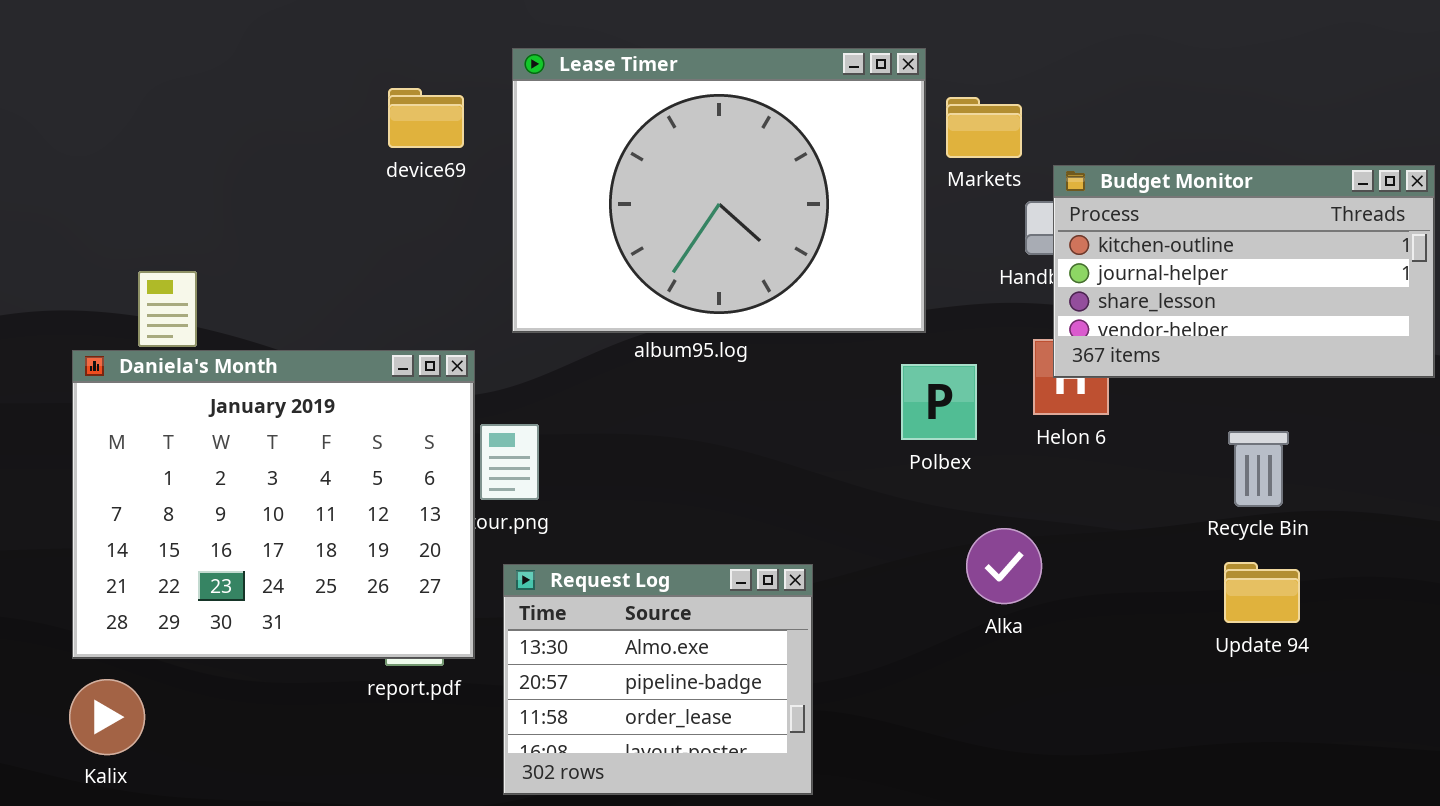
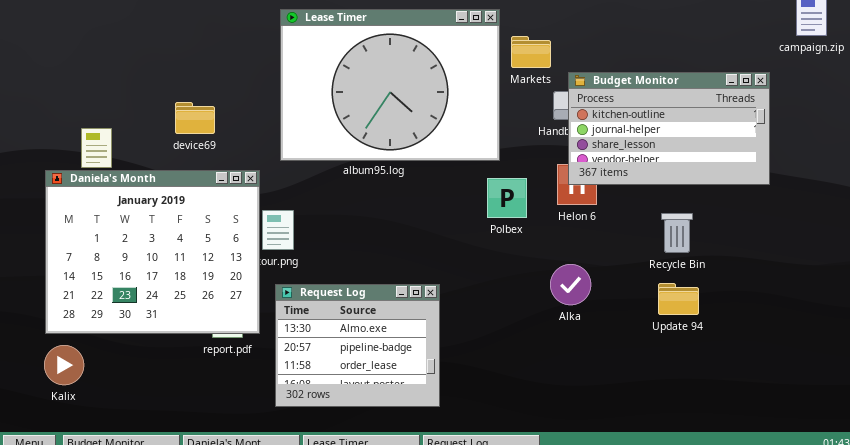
device69: [388,88,464,148] -> [175,102,215,134], moved
Alka: [966,528,1042,604] -> [550,264,591,305], moved

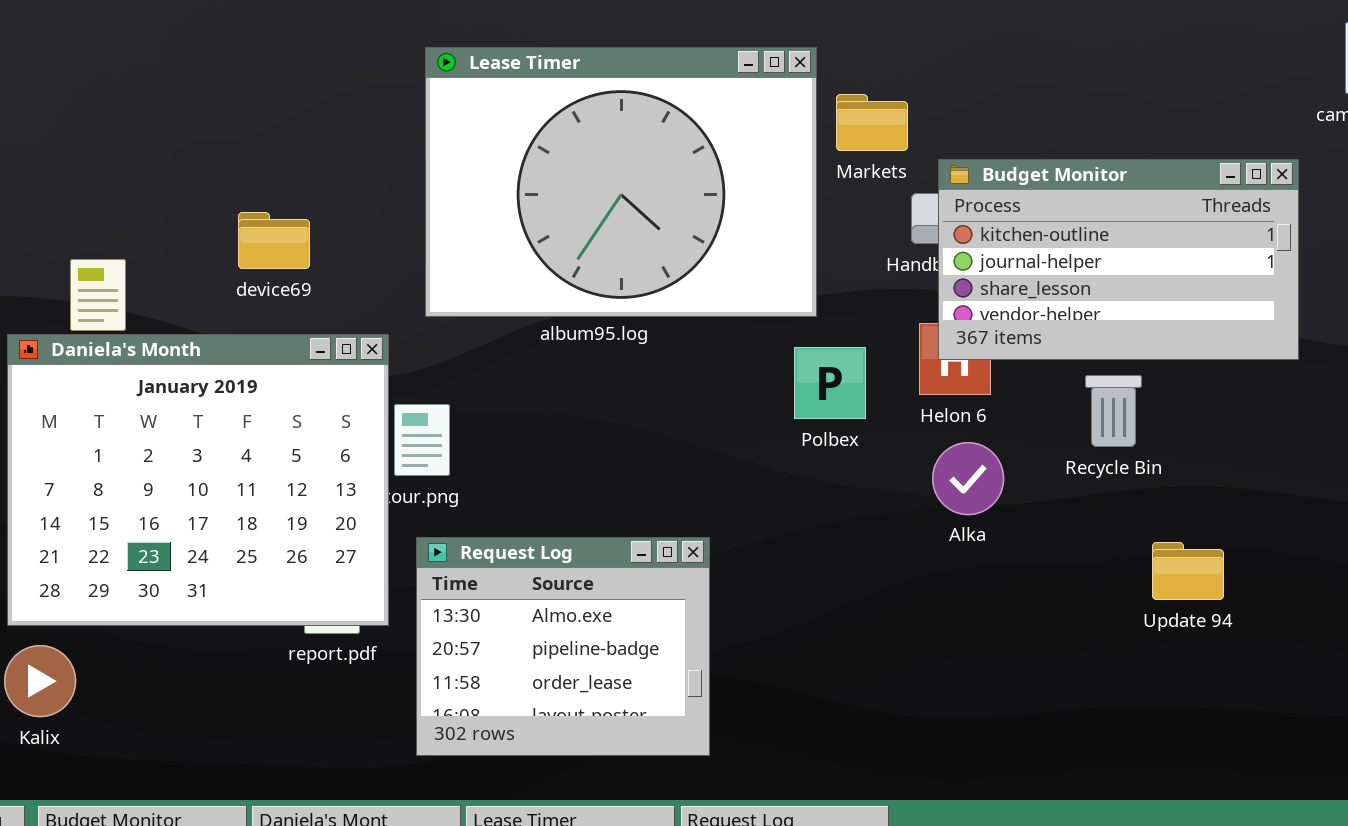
Recycle Bin: [661,213,693,253] -> [1085,375,1142,447], moved
Alka: [550,264,591,305] -> [932,442,1004,515], moved
Update 94: [658,283,699,315] -> [1152,542,1224,600], moved

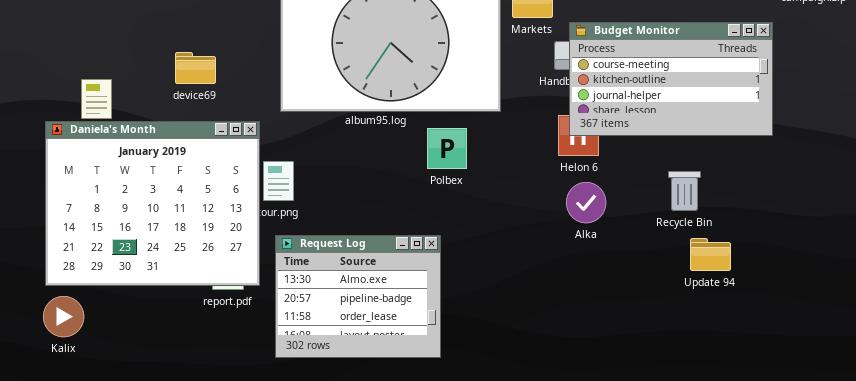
Budget Monitor: [938,159,1299,360] -> [569,22,773,136], scrolled up 1 row
Polbex: [794,347,866,419] -> [427,128,467,169], moved
Recycle Bin: [1085,375,1142,447] -> [668,171,701,211], moved

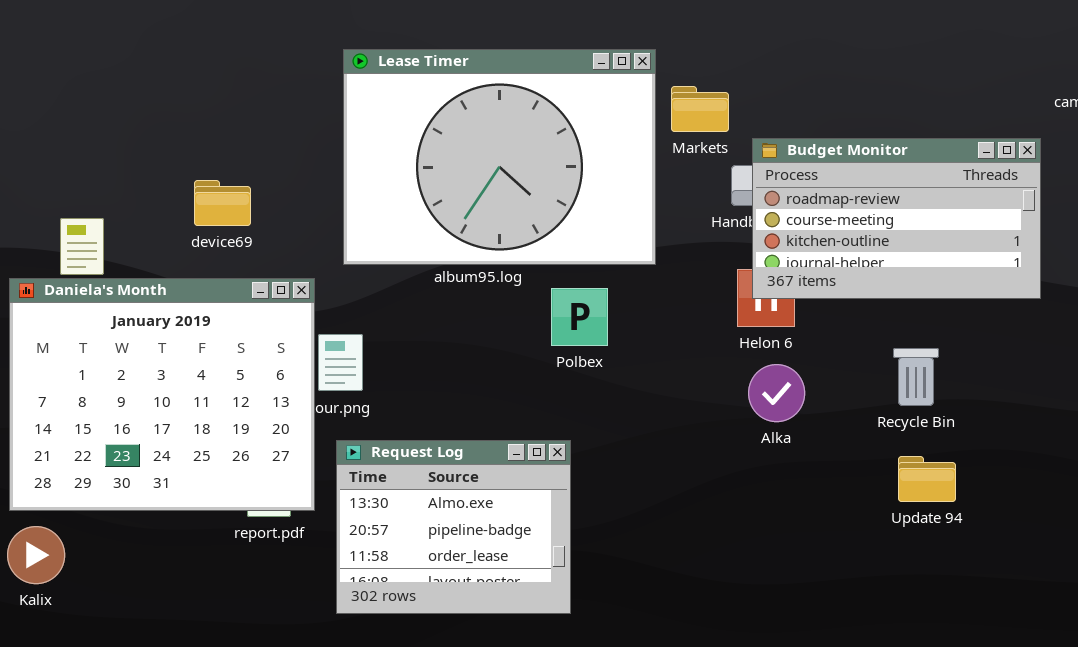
Budget Monitor: [569,22,773,136] -> [752,138,1041,299], scrolled up 1 row
Update 94: [690,238,731,271] -> [898,456,956,502], moved

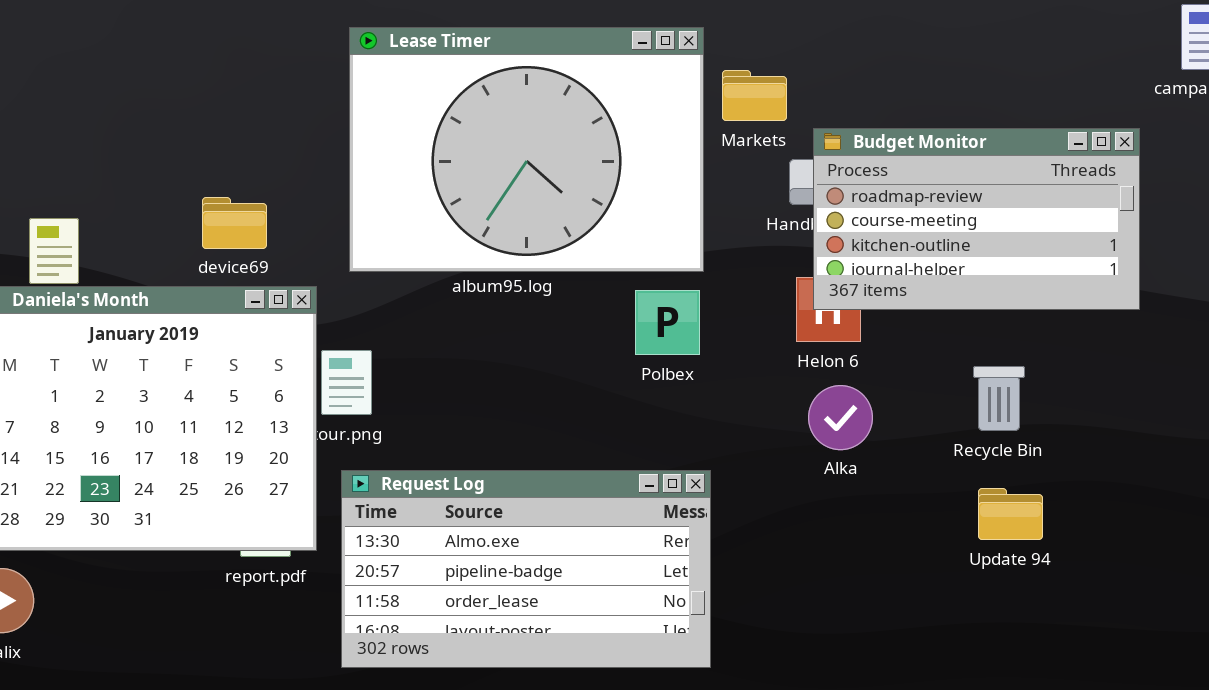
device69: [194,180,251,226] -> [202,197,267,249], moved
Polbex: [551,288,608,346] -> [635,290,700,355], moved
Request Log: [336,440,571,614] -> [341,470,711,668], resized

